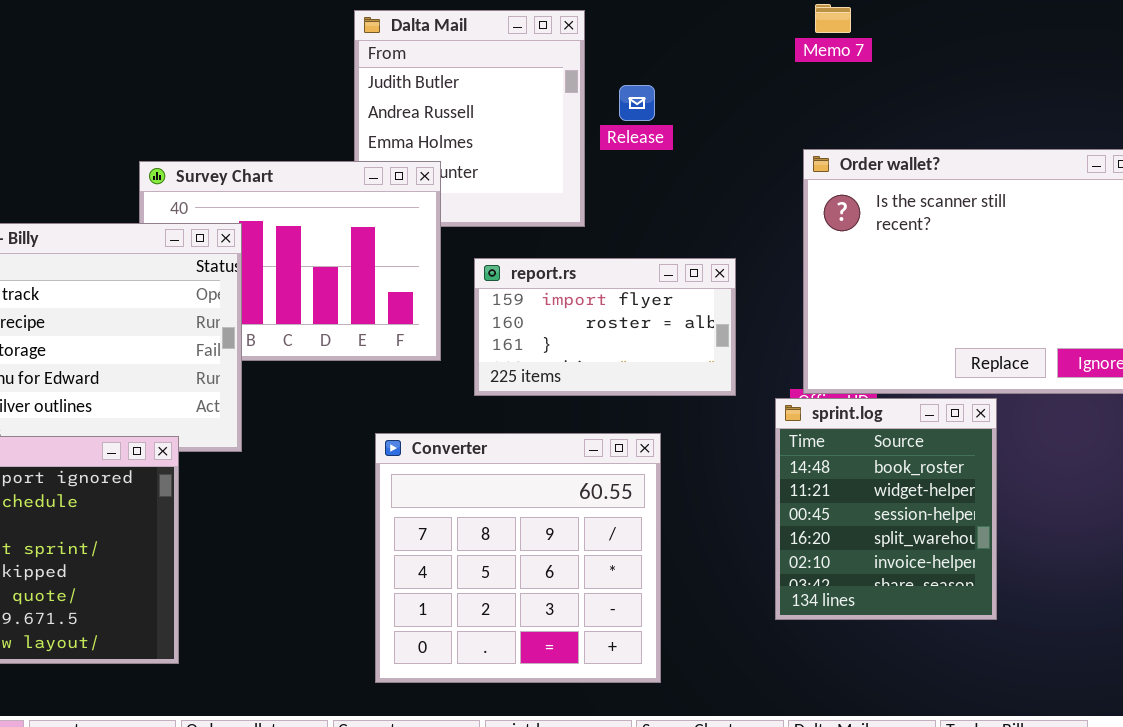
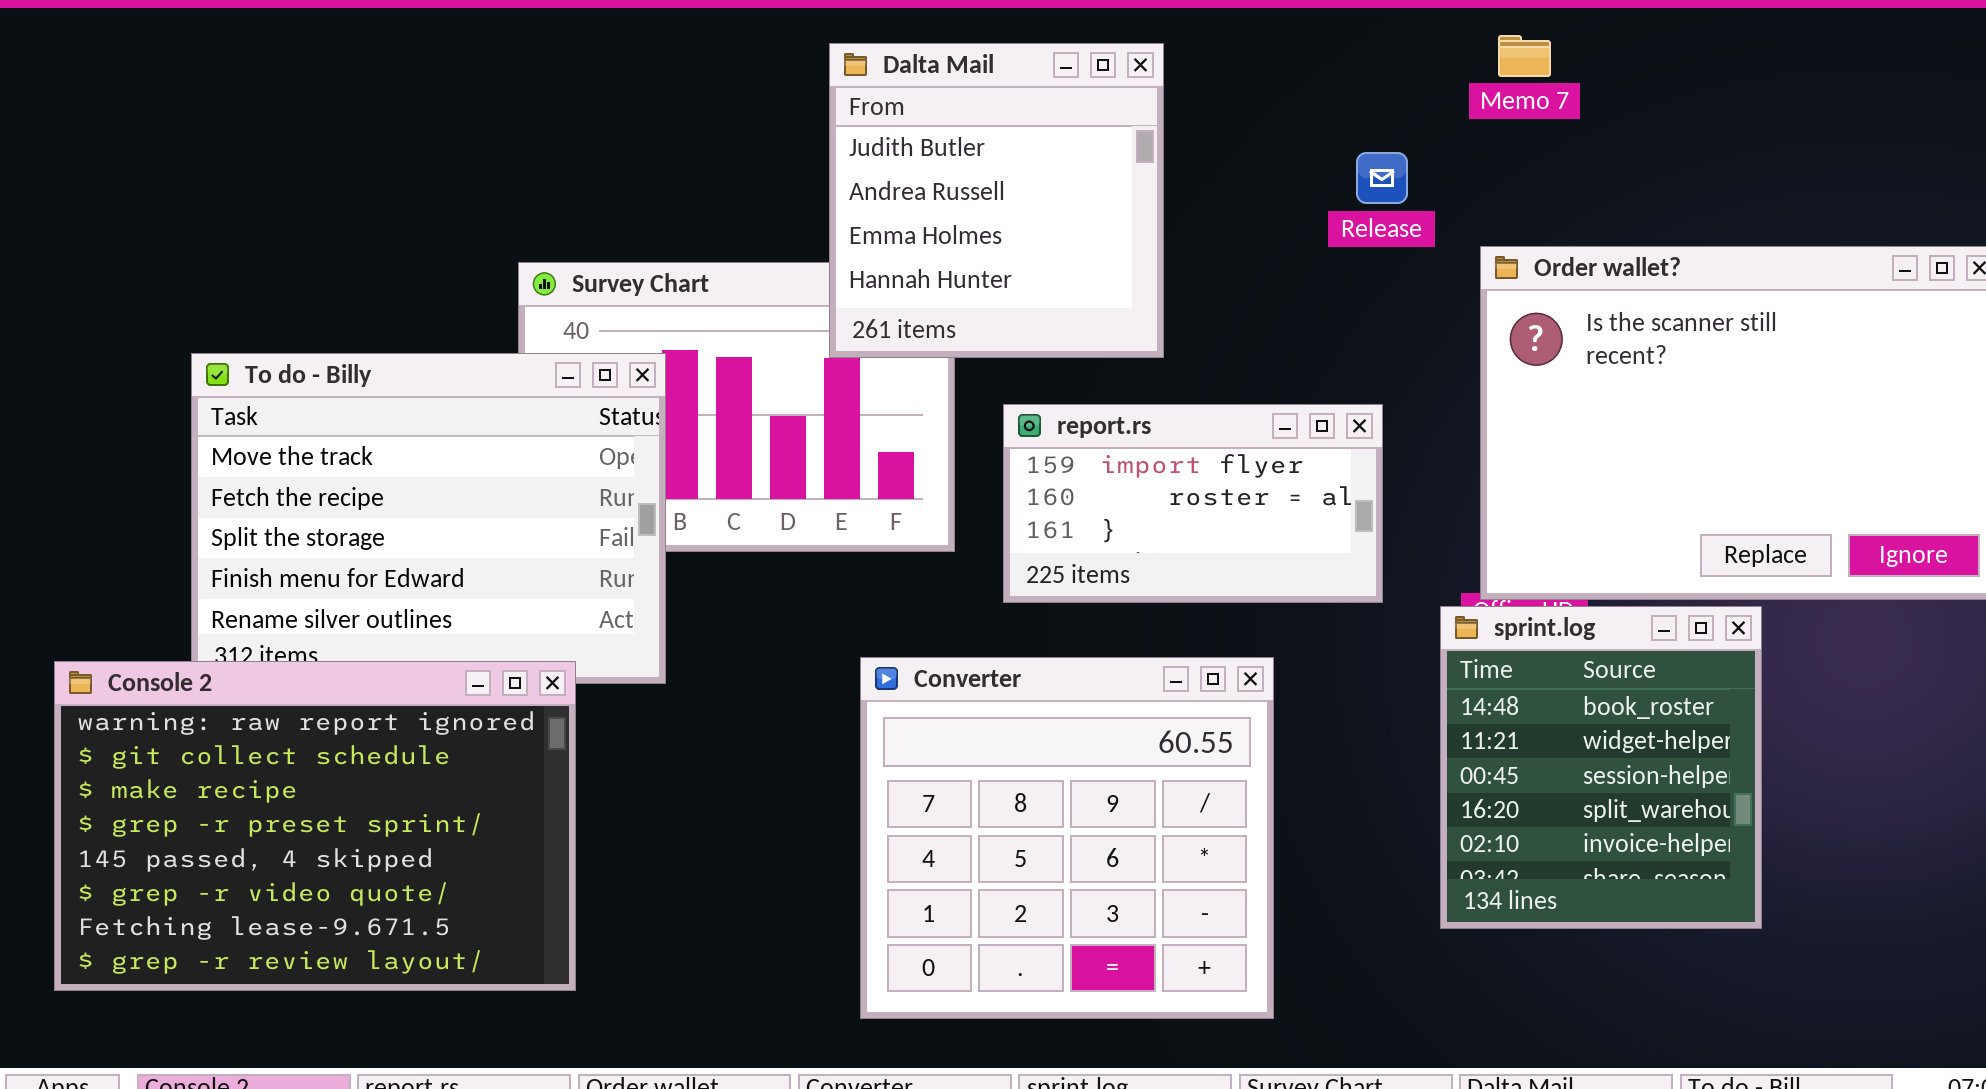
Dalta Mail: [354,10,585,227] -> [829,43,1164,358], raised
Release: [619,85,655,121] -> [1356,152,1408,204], moved

